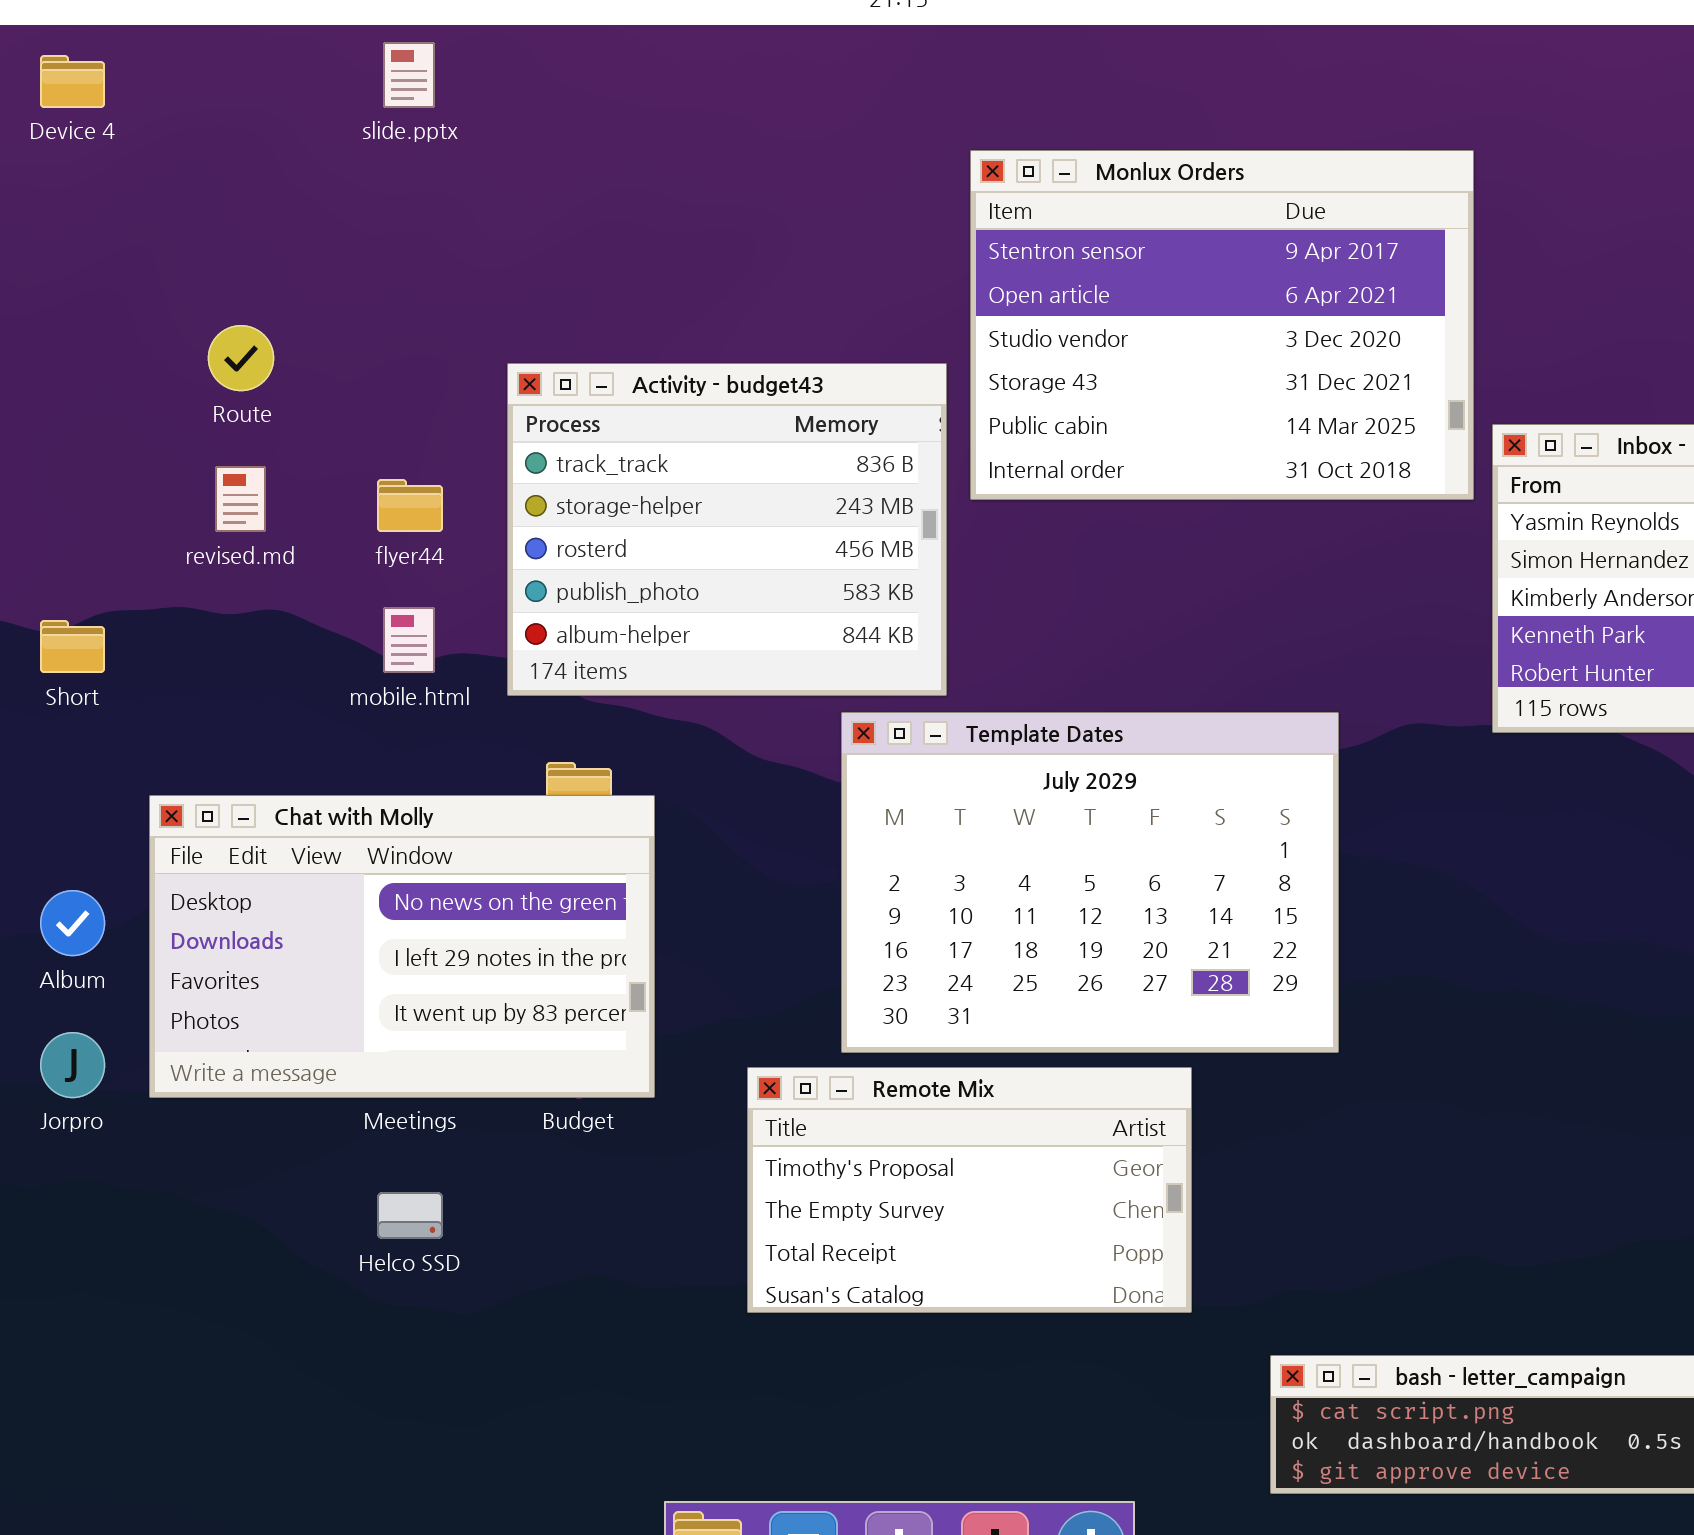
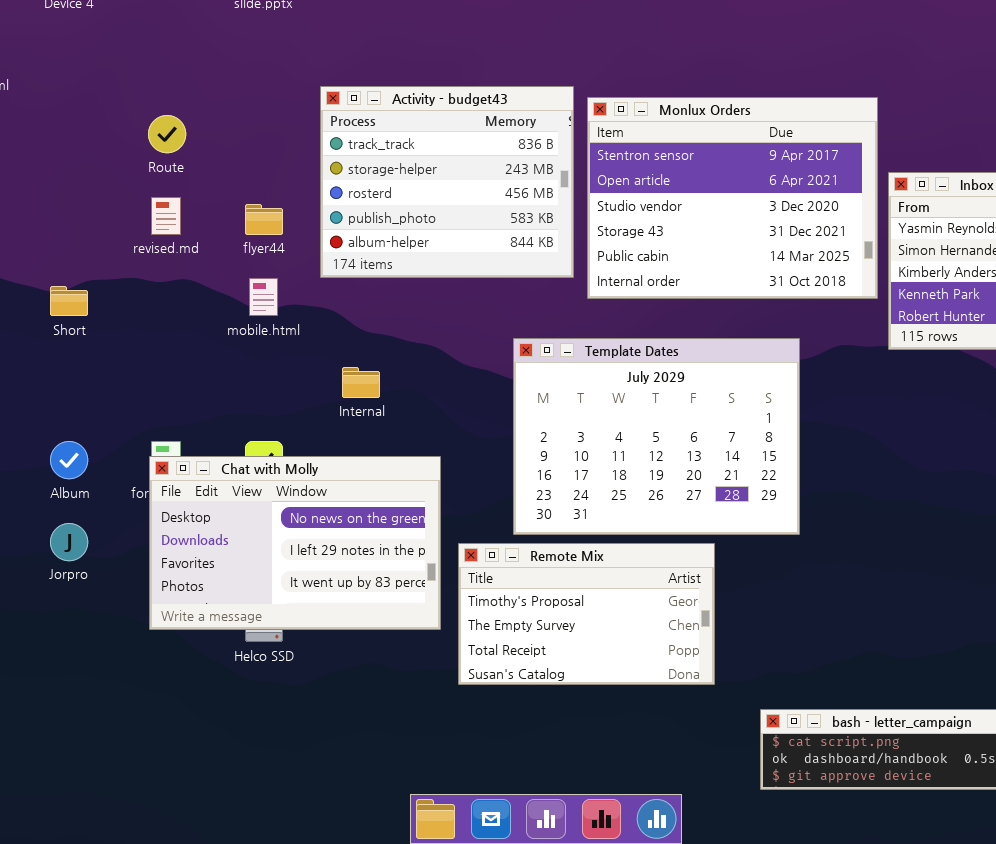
Monlux Orders: [970,150,1474,500] -> [587,97,878,299], moved
Activity - budget43: [507,363,947,696] -> [320,86,574,278], moved
Chat with Molly: [149,795,655,1098] -> [149,456,441,630], moved

